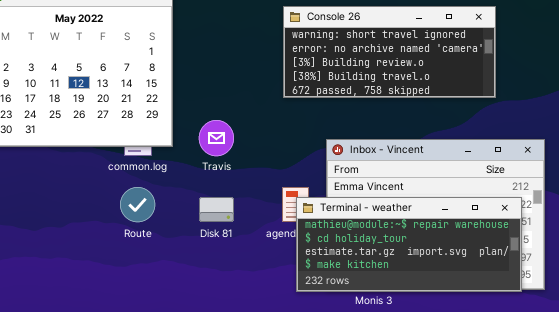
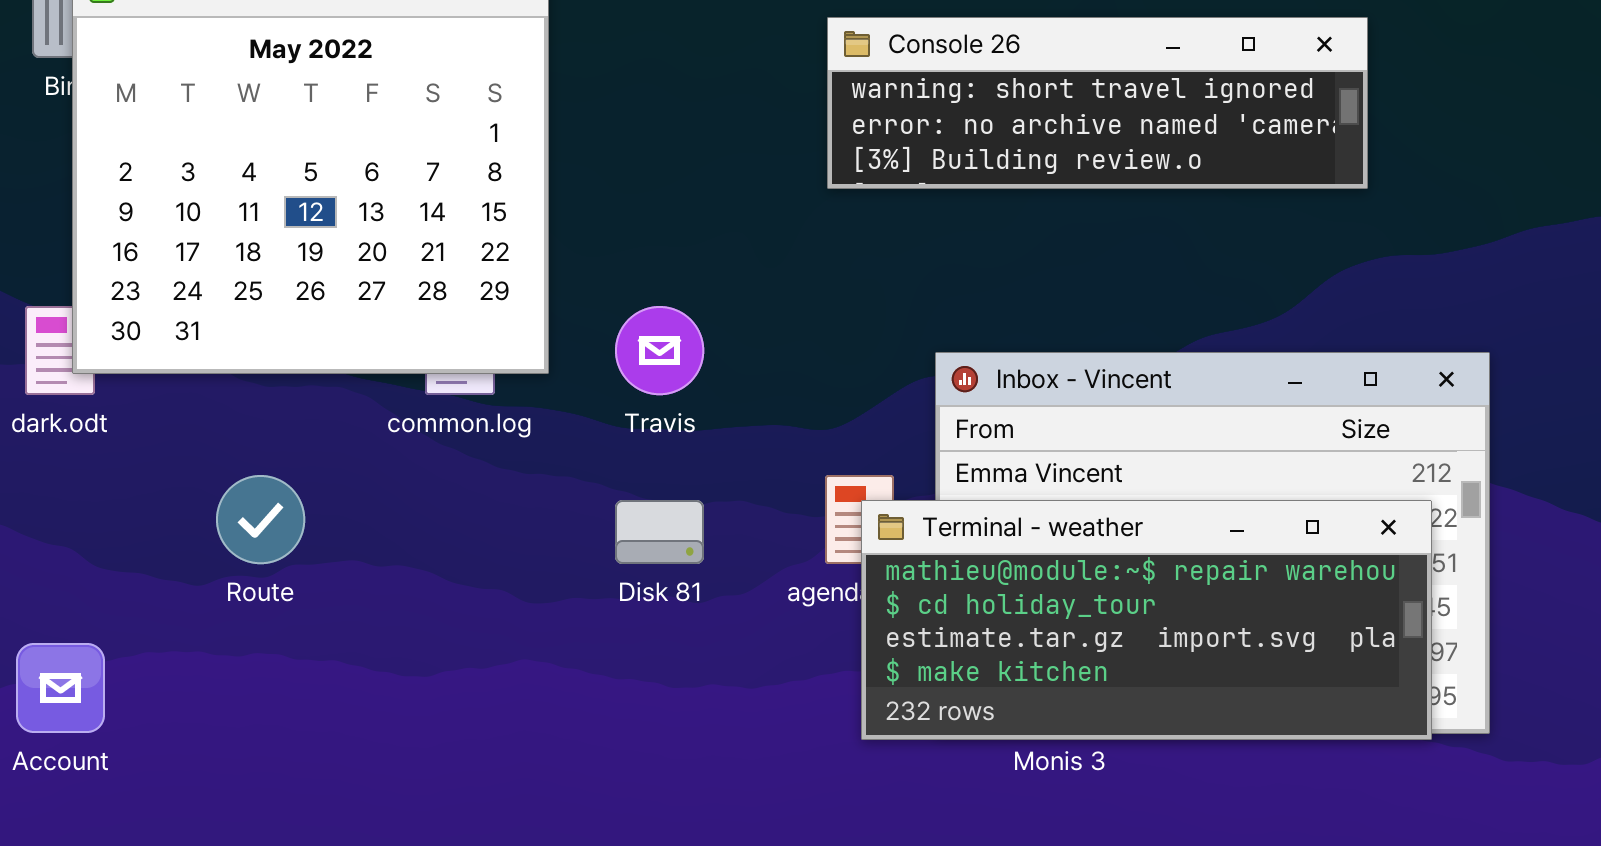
Console 26: [283,6,496,98] -> [827,17,1368,189], resized
Route: [120,187,155,222] -> [216,475,305,564], moved

